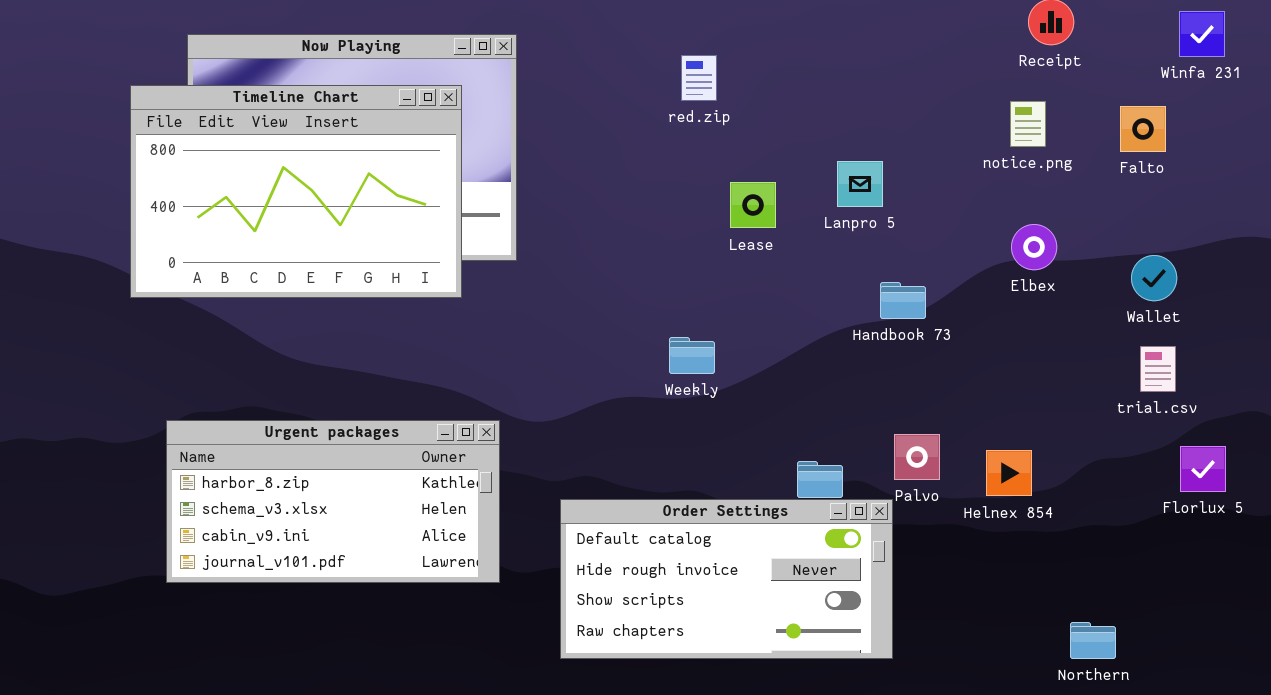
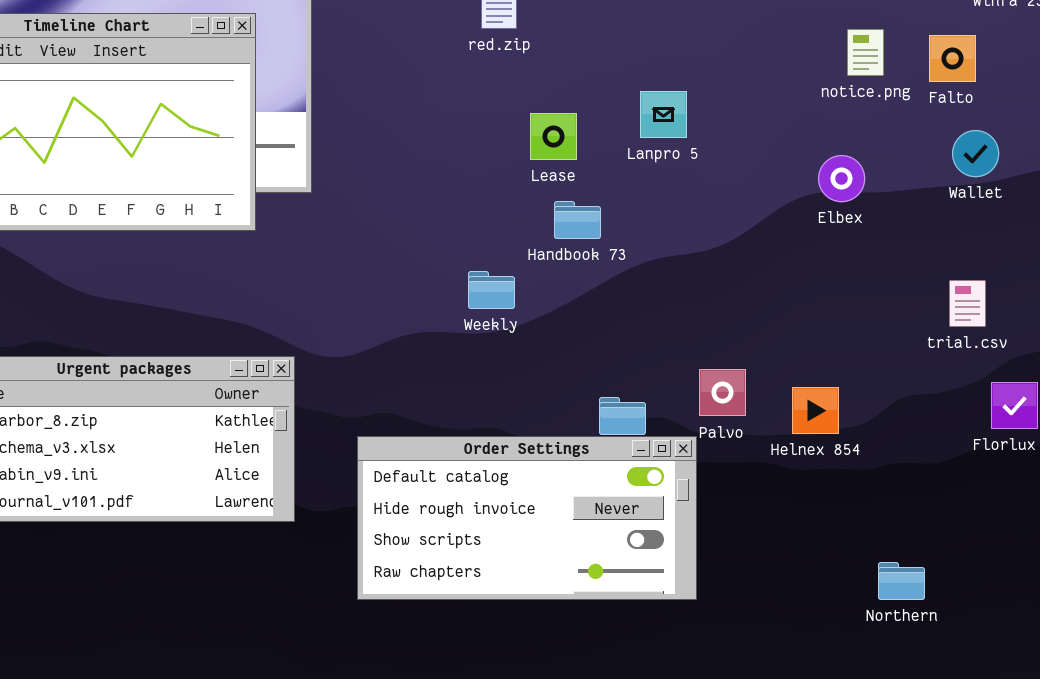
notice.png: [1010,101,1046,147] -> [847,29,884,76], moved
Wallet: [1131,255,1177,301] -> [952,130,999,177], moved
Handbook 73: [880,282,926,319] -> [554,201,601,239], moved

